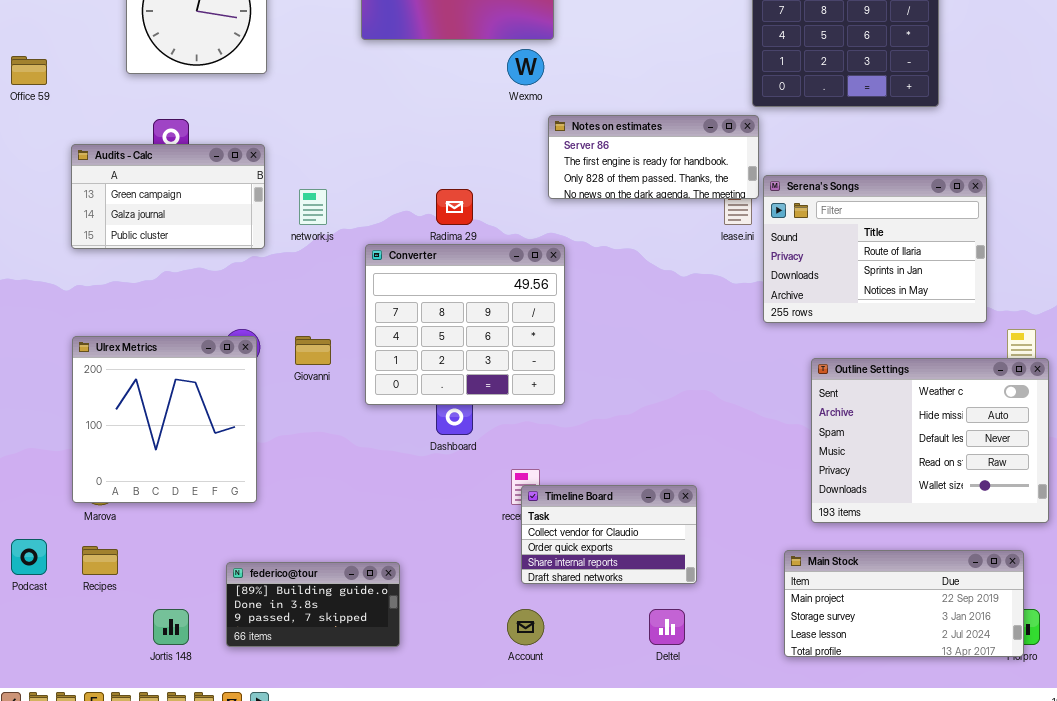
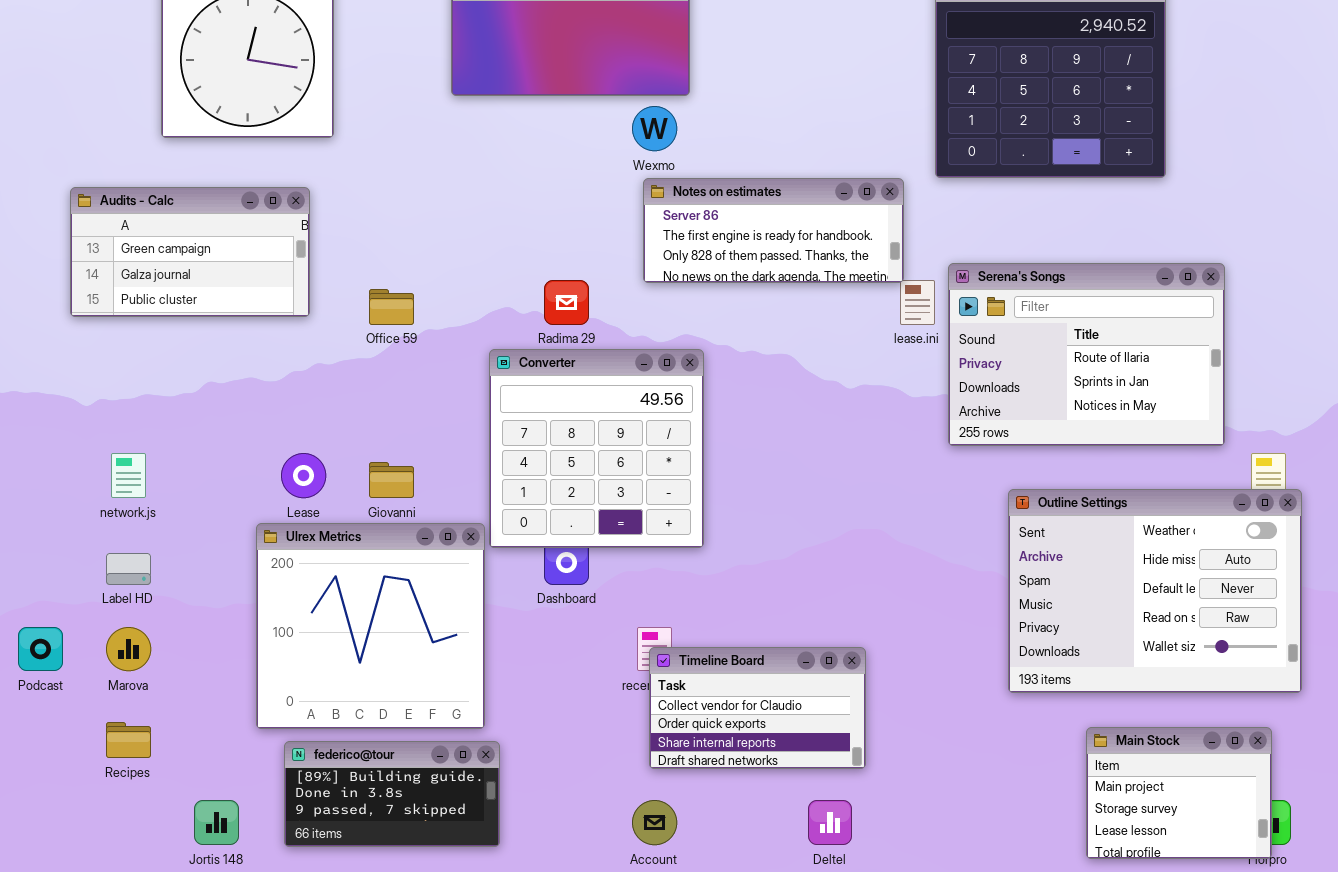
Office 59: [11,56,47,85] -> [369,289,414,325], moved
Notes on estimates: [548,115,759,199] -> [643,178,904,283], moved
Audits - Calc: [71,144,265,249] -> [70,187,310,317], moved
network.js: [299,189,327,225] -> [111,453,146,498], moved
Converter: [365,244,565,405] -> [489,349,704,548], resized
Ulrex Metrics: [72,336,257,503] -> [256,523,485,729], moved
Podcast: [11,539,47,575] -> [18,627,63,671], moved
Main Stock: [784,550,1024,657] -> [1086,727,1272,859], resized

